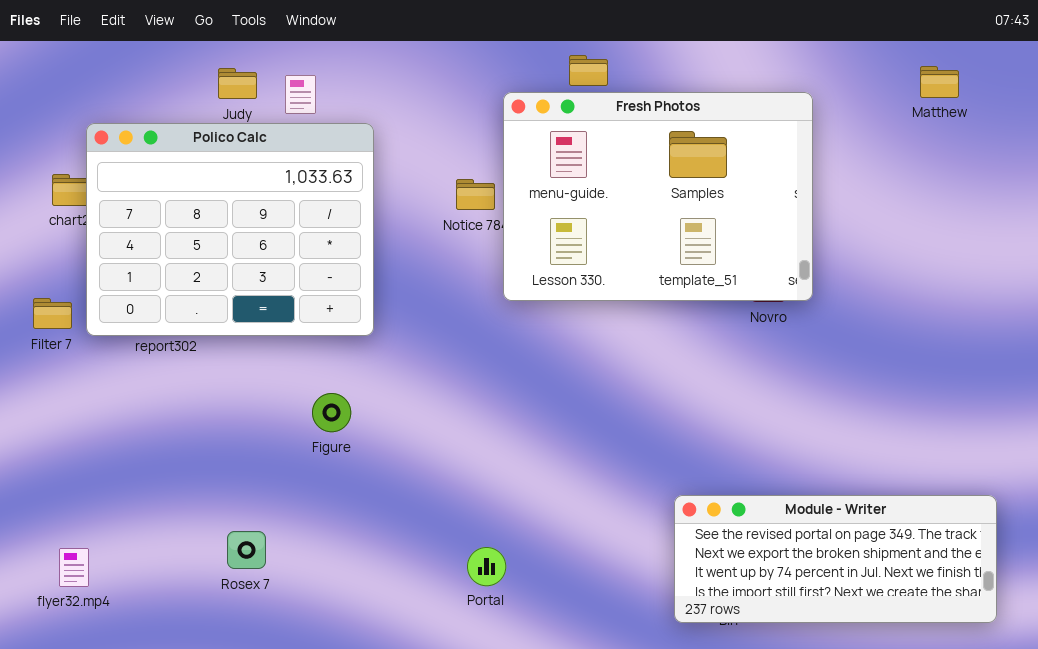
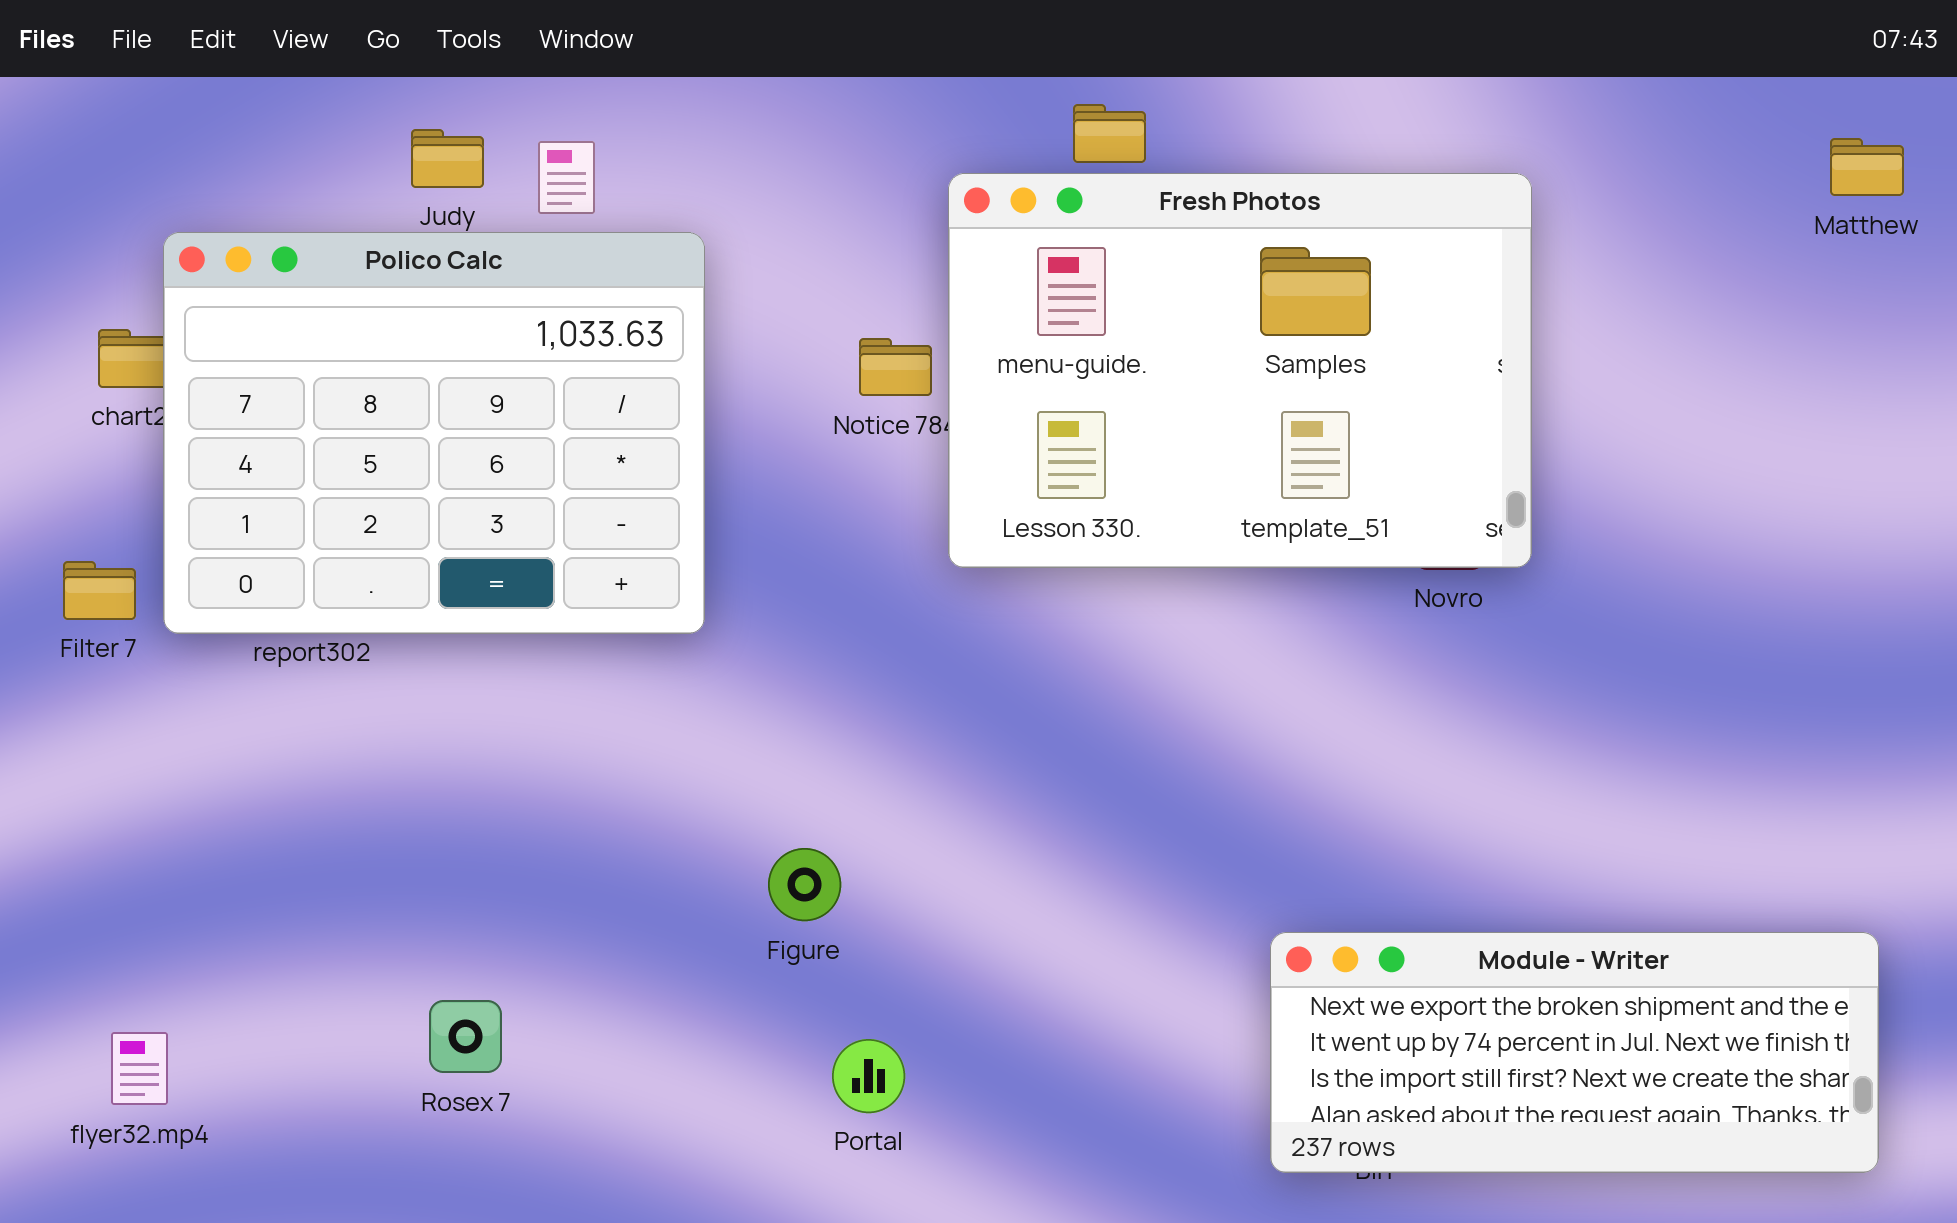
Matthew: [920,66,959,98] -> [1830,138,1904,196], moved
Figure: [312,393,351,432] -> [768,848,841,921], moved
Module - Writer: [674,495,997,623] -> [1270,932,1879,1173], scrolled down 1 row
Portal: [467,547,506,586] -> [832,1039,905,1113], moved

